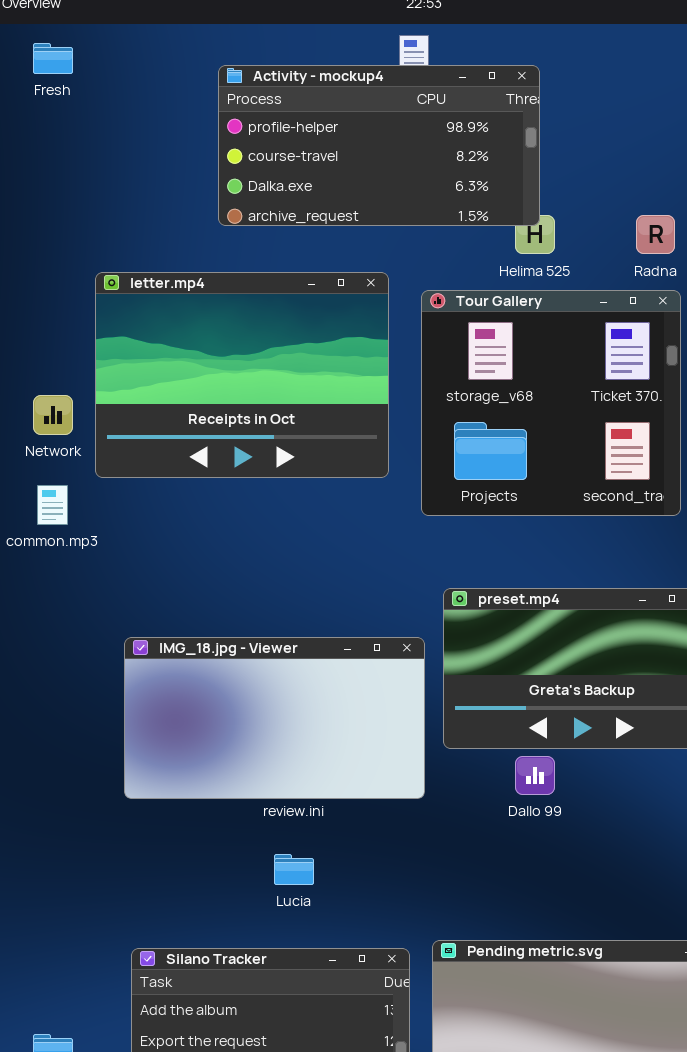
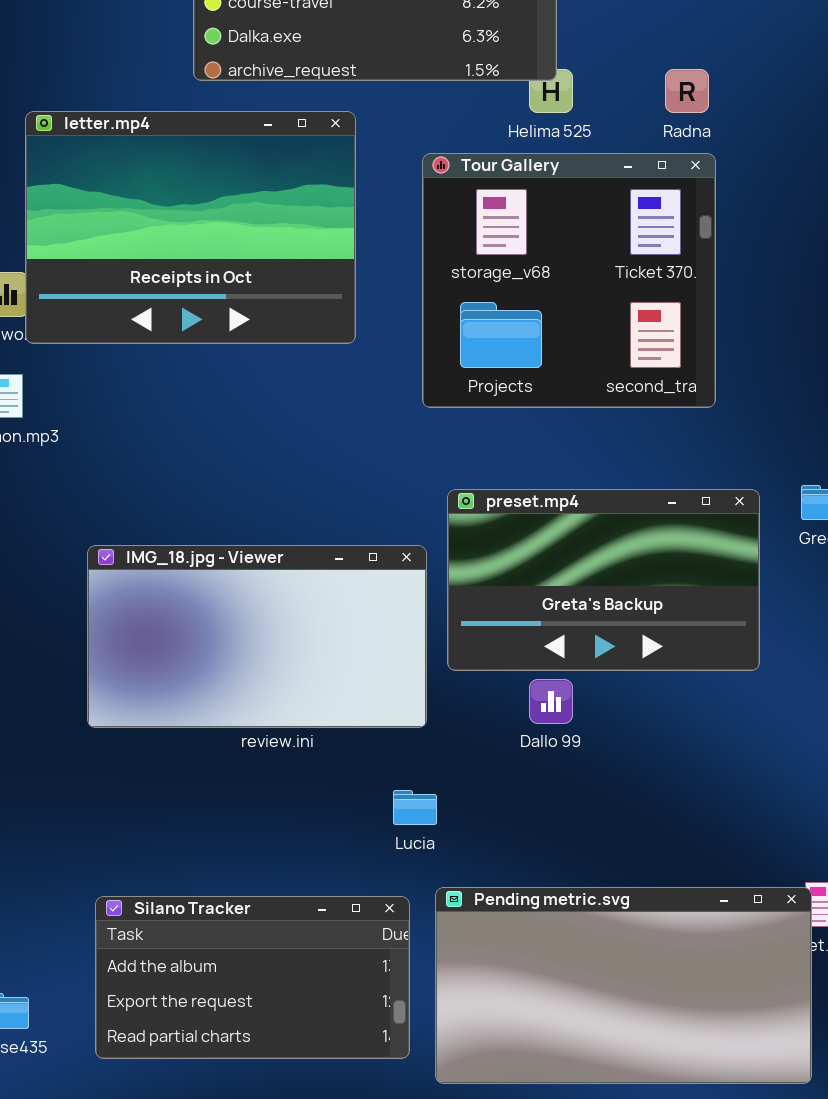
letter.mp4: [95,272,389,478] -> [25,111,356,344], moved
Lucia: [274,854,314,885] -> [393,790,437,825], moved

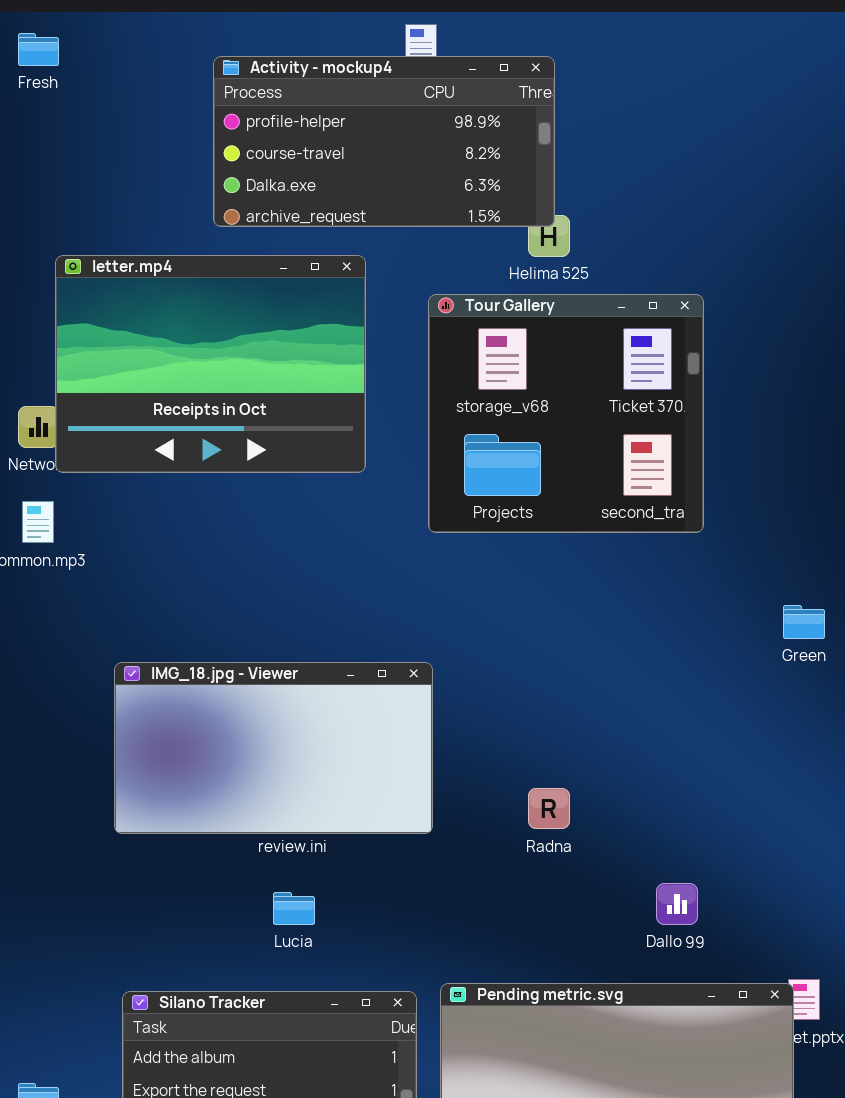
Radna: [665,69,709,113] -> [528,788,570,829], moved
preset.mp4: [447,489,760,671] -> none, closed
Dallo 99: [529,679,573,724] -> [656,883,698,925], moved
Lucia: [393,790,437,825] -> [273,892,315,925], moved

